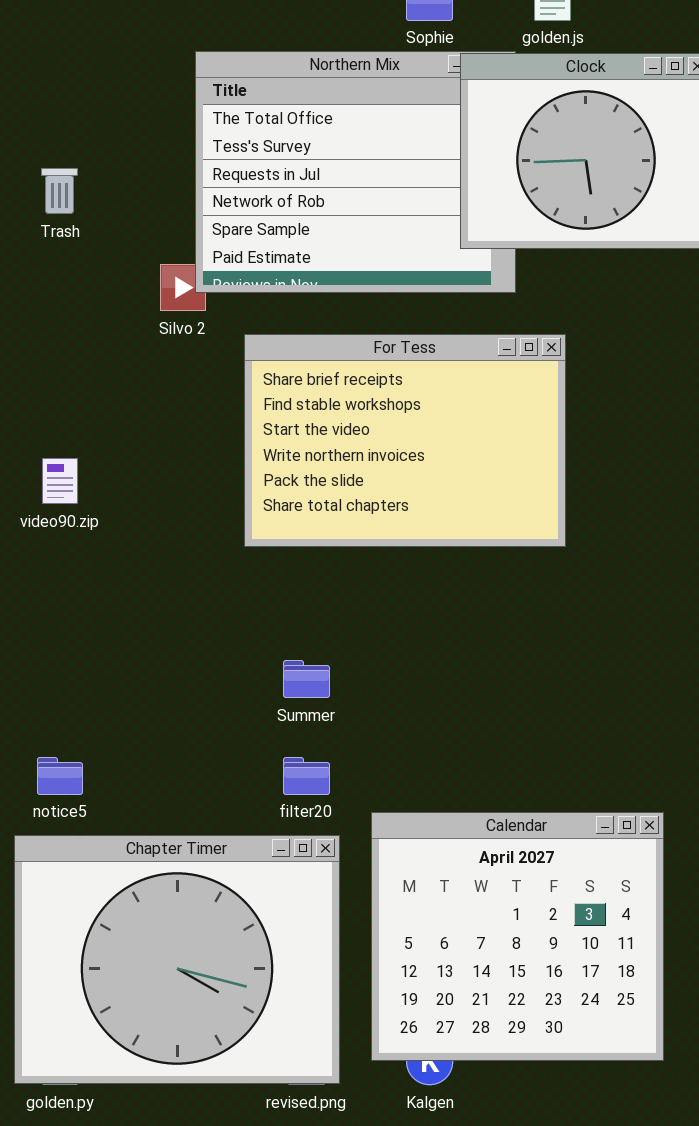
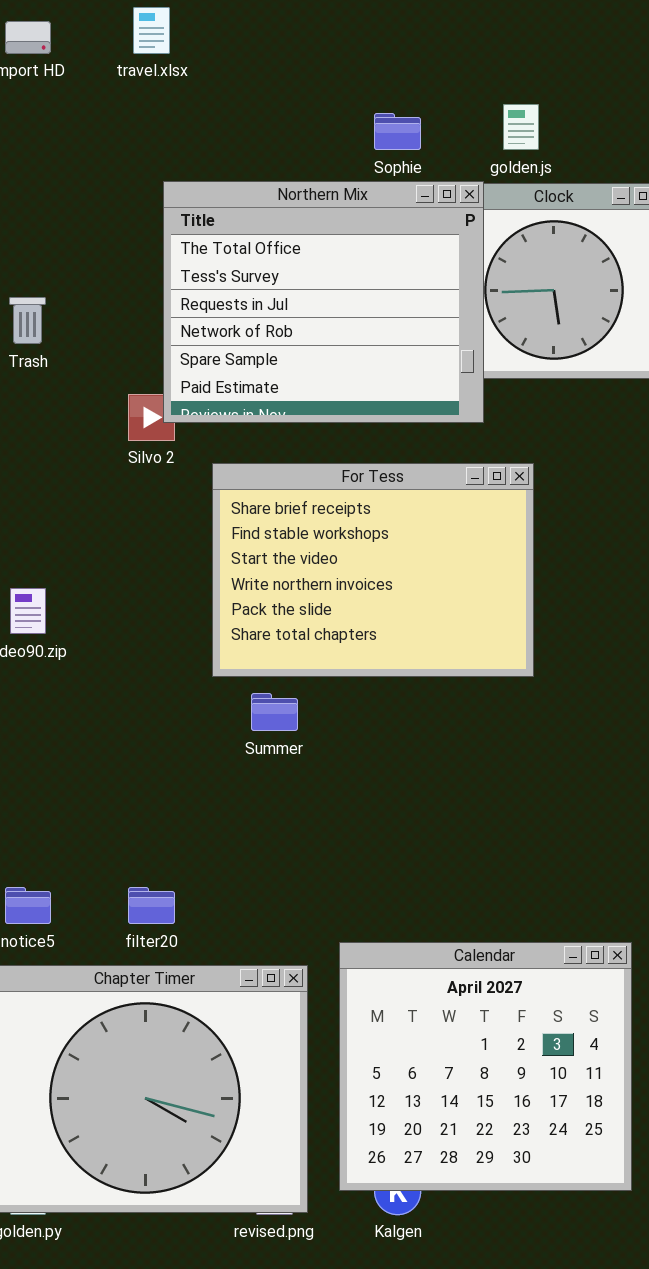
Northern Mix: [195,51,516,293] -> [163,181,484,423], raised
Summer: [283,660,330,698] -> [251,693,298,731], moved
filter20: [283,757,330,795] -> [128,887,175,924], moved

